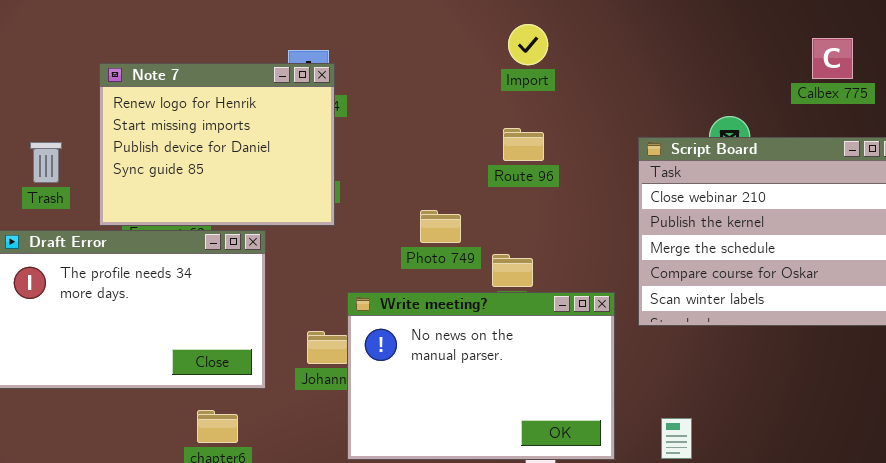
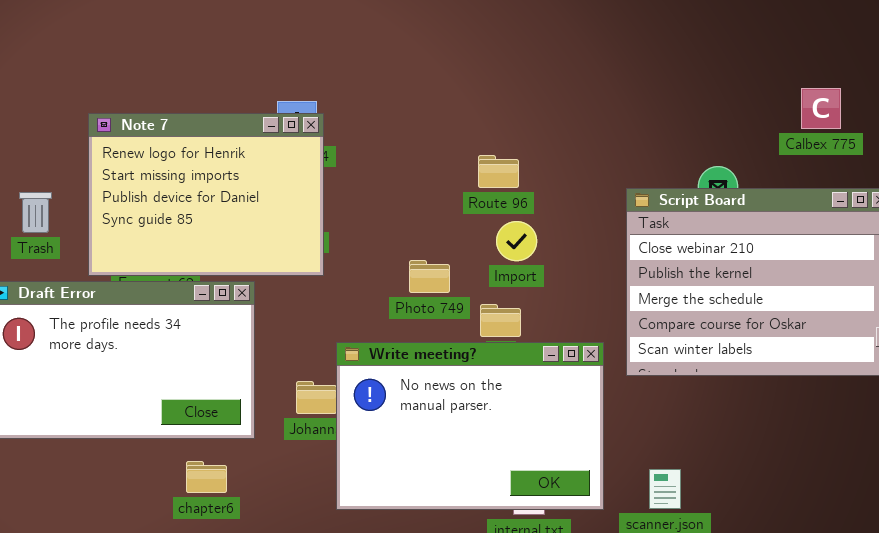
Import: [508,24,548,65] -> [496,221,537,261], moved
Route 96: [503,128,544,161] -> [478,155,519,188], moved

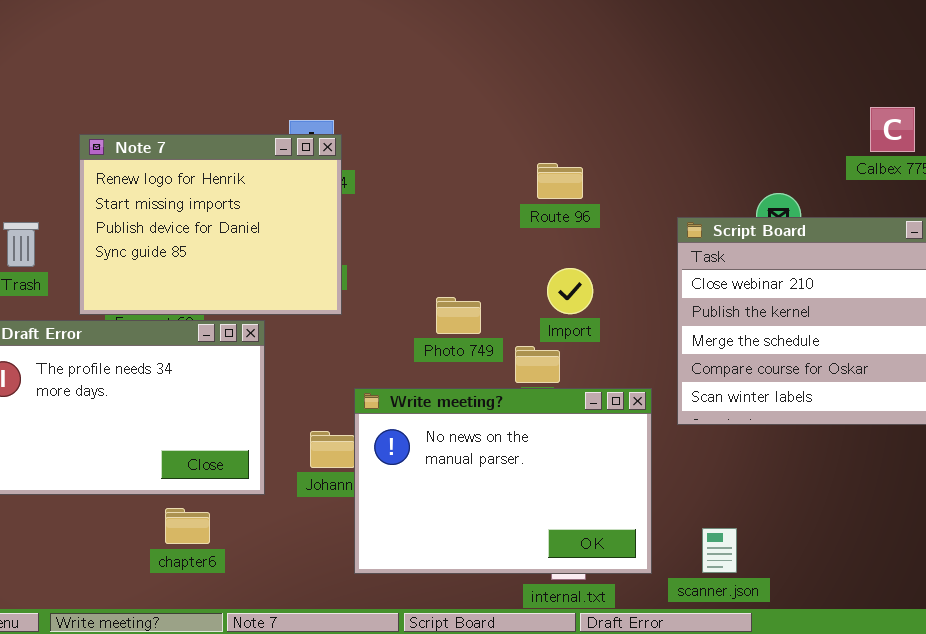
Route 96: [478,155,519,188] -> [537,163,583,199], moved
Import: [496,221,537,261] -> [547,268,593,314], moved
chapter6: [186,461,227,493] -> [165,508,210,544], moved

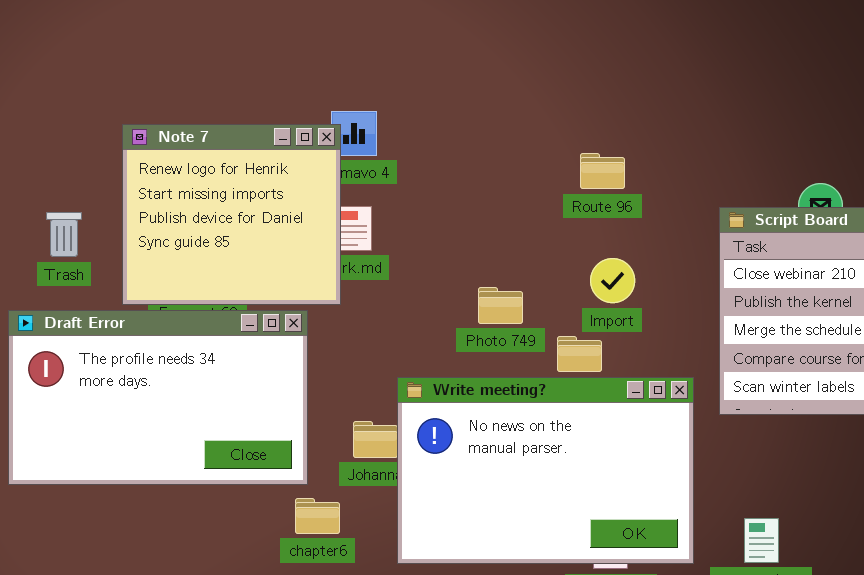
Note 7: [79,134,342,315] -> [122,124,341,305], resized
chapter6: [165,508,210,544] -> [295,498,340,534], moved

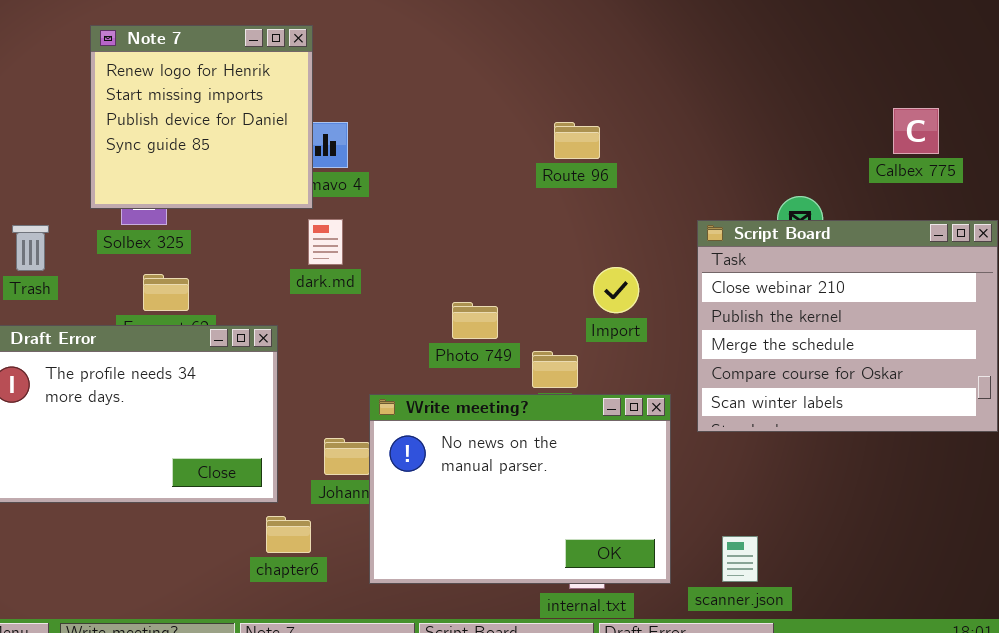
Note 7: [122,124,341,305] -> [90,25,313,209], moved
Route 96: [580,153,625,189] -> [554,122,600,159], moved
Import: [590,258,635,303] -> [593,267,639,313], moved

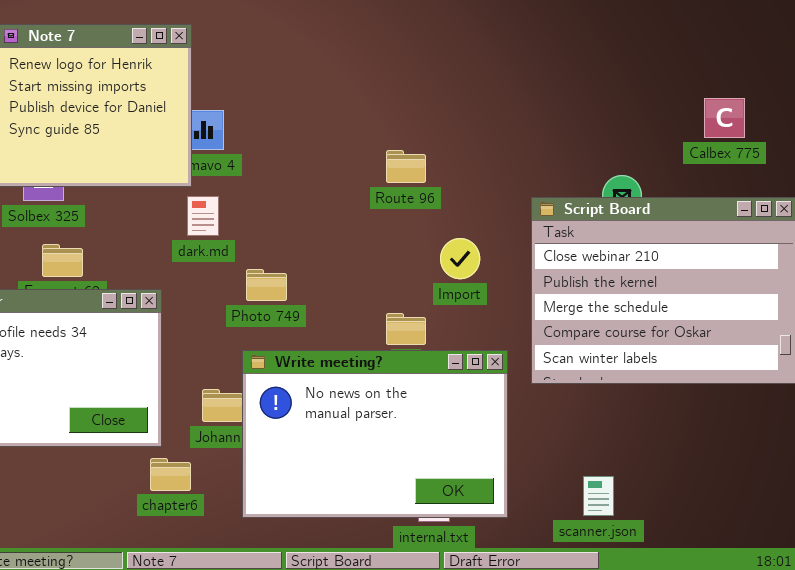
Route 96: [554,122,600,159] -> [386,150,426,183], moved
Photo 749: [452,302,498,339] -> [246,269,287,301], moved
scanner.json: [722,536,758,582] -> [583,476,614,516], moved

